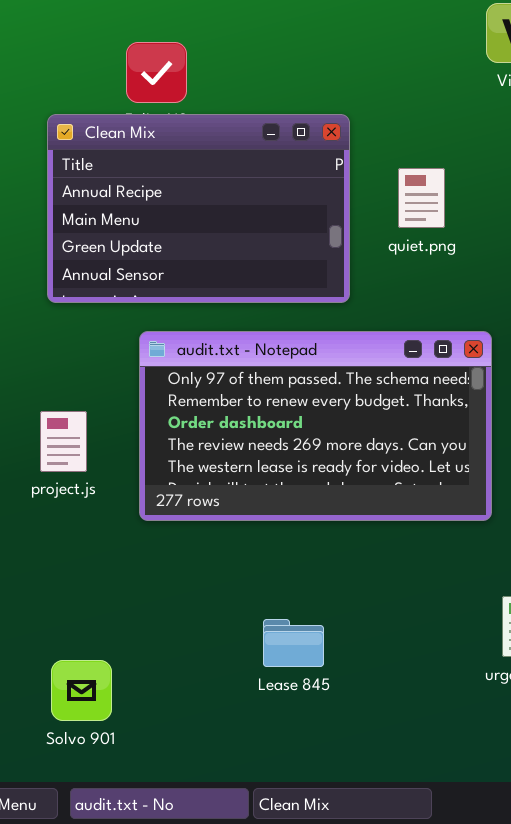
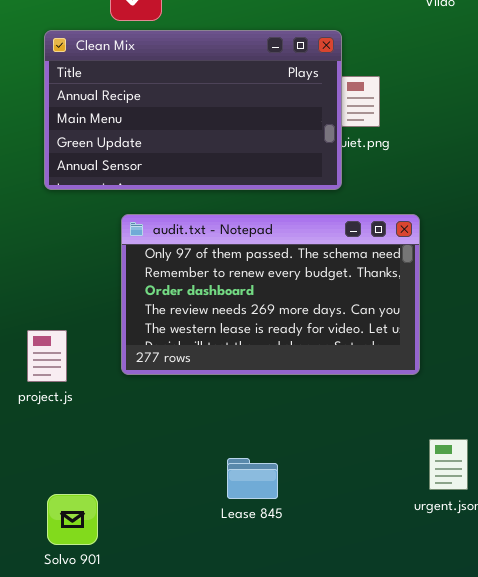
Clean Mix: [47,114,350,303] -> [44,30,342,190], resized
project.js: [40,411,87,472] -> [27,330,67,382], moved

